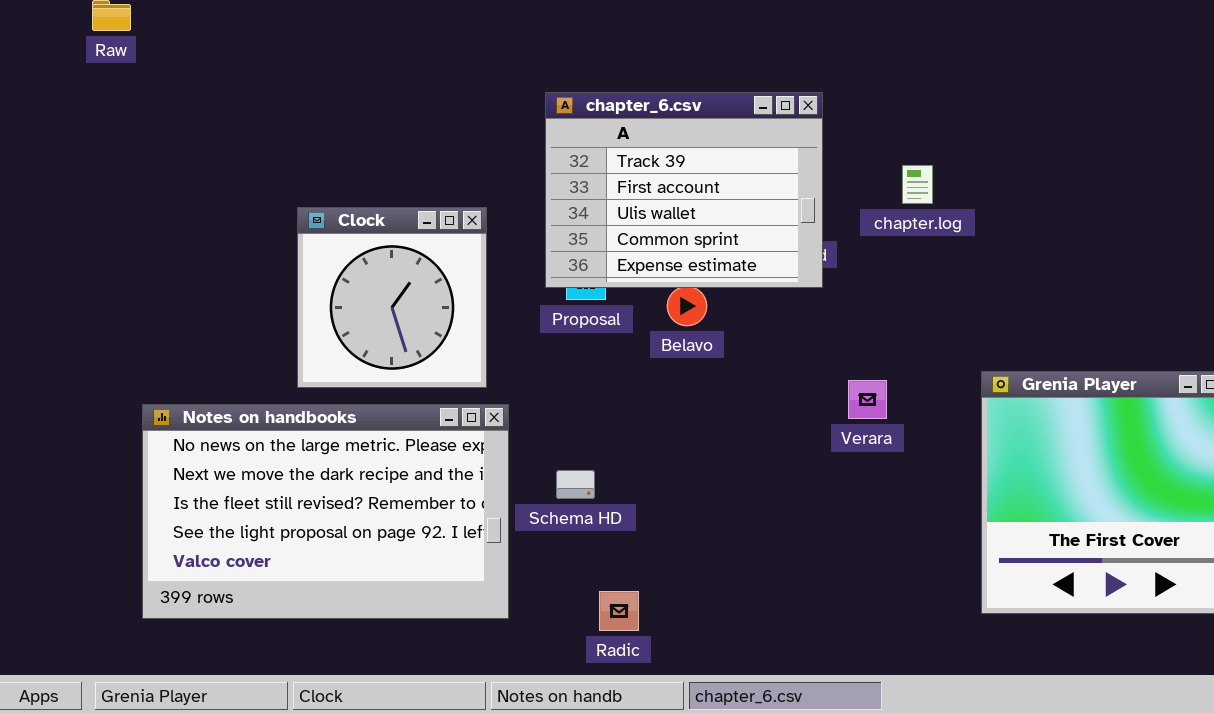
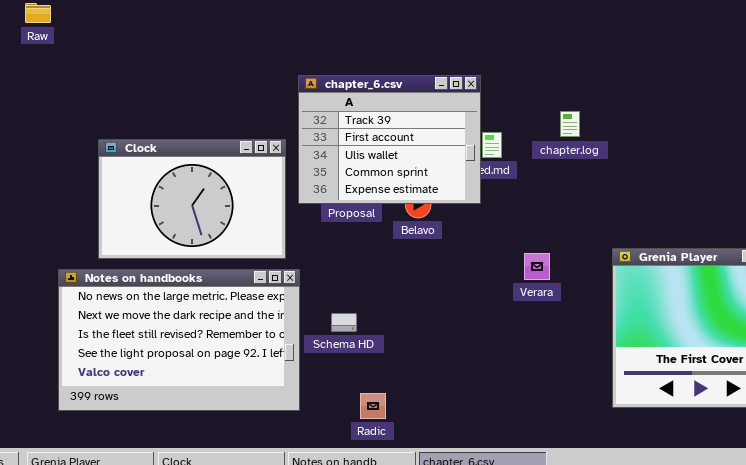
chapter_6.csv: [545,92,823,288] -> [298,75,481,204], moved
Clock: [297,207,487,388] -> [98,139,286,259], resized

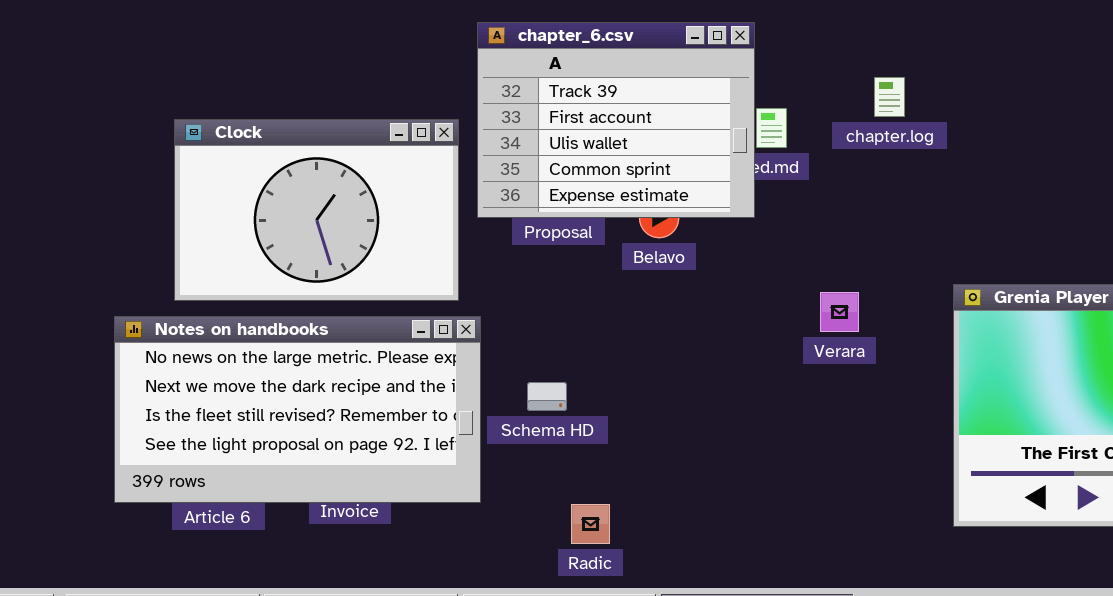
Notes on handbooks: [58,269,300,411] -> [114,316,481,503], resized

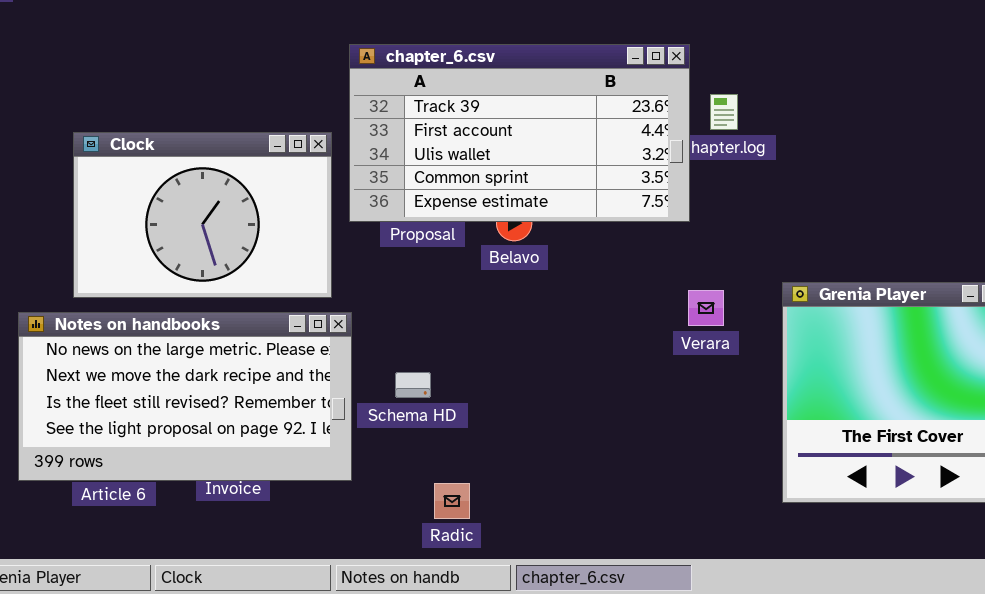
chapter_6.csv: [477,22,755,218] -> [349,44,690,222], resized
Verara: [820,292,859,332] -> [688,290,724,326], moved

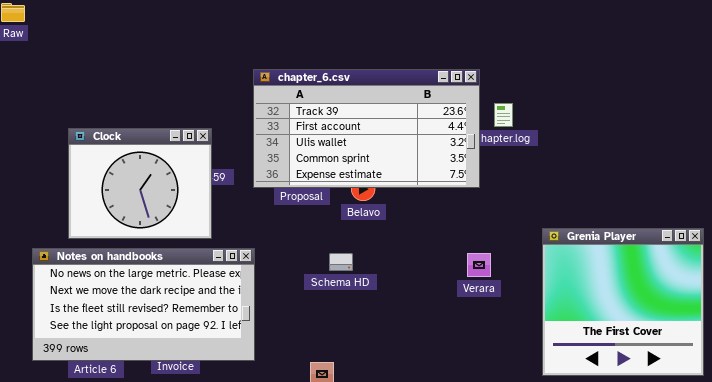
Clock: [73,132,332,298] -> [68,128,212,239], resized
Verara: [688,290,724,326] -> [467,253,491,277], moved
Schema HD: [395,372,431,398] -> [329,253,353,271], moved

